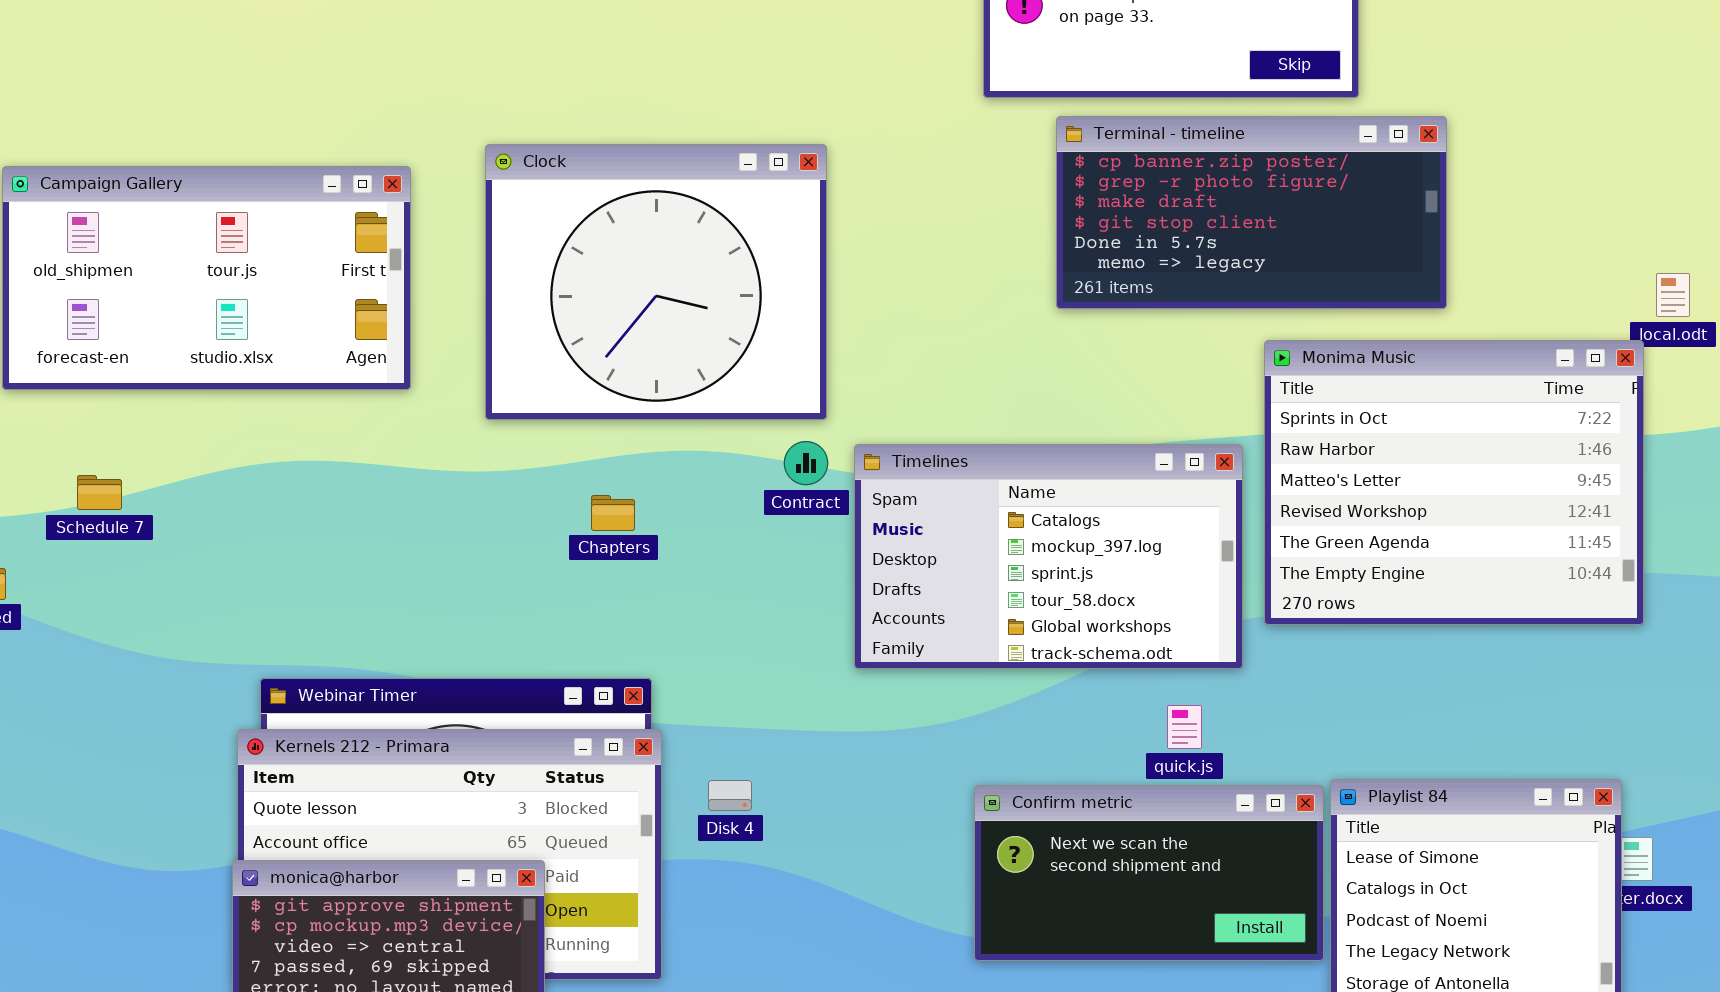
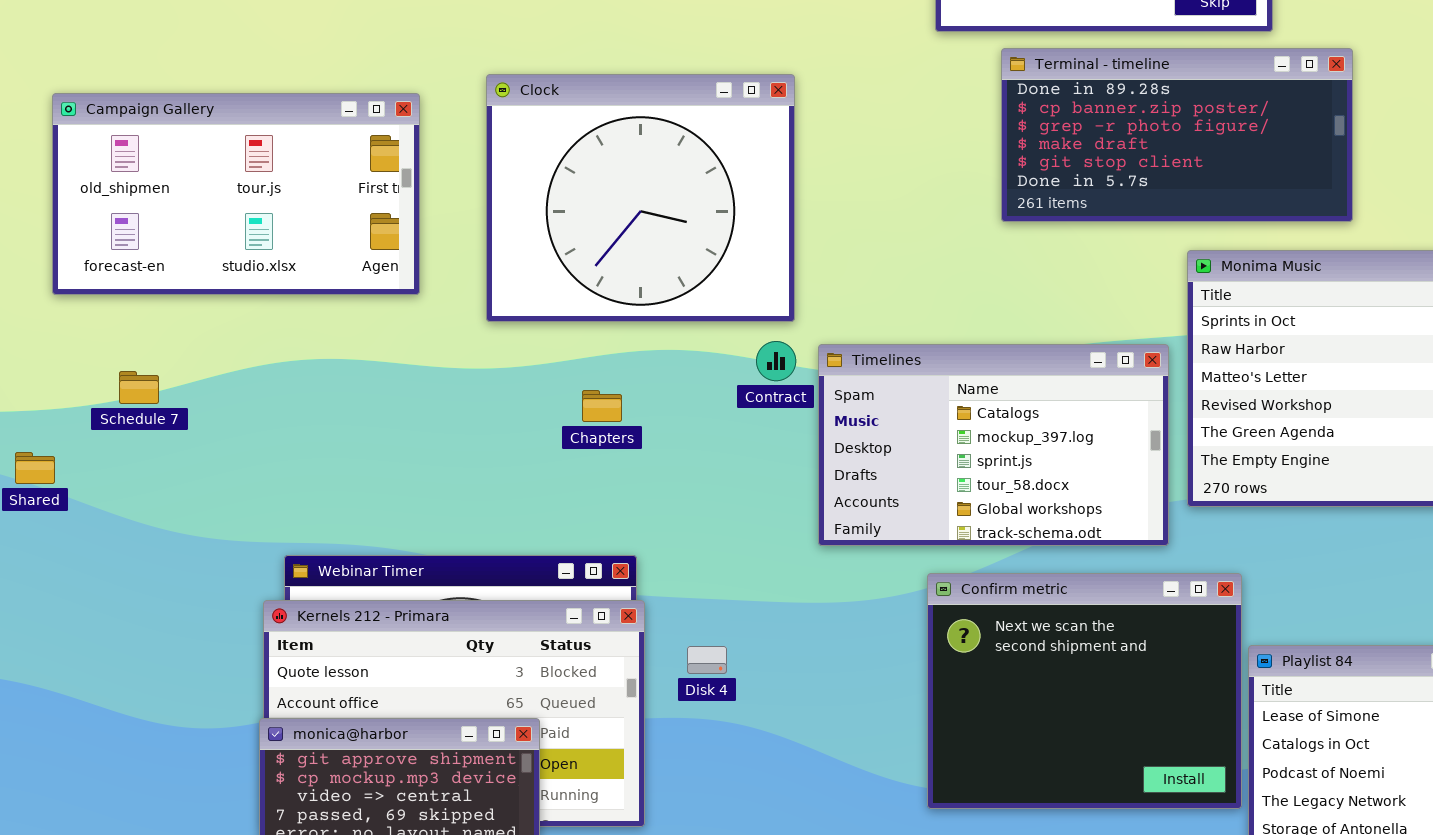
Terminal - timeline: [1056,116,1447,309] -> [1001,48,1353,222], scrolled up 1 row
Confirm metric: [974,785,1324,961] -> [927,573,1242,809], resized

